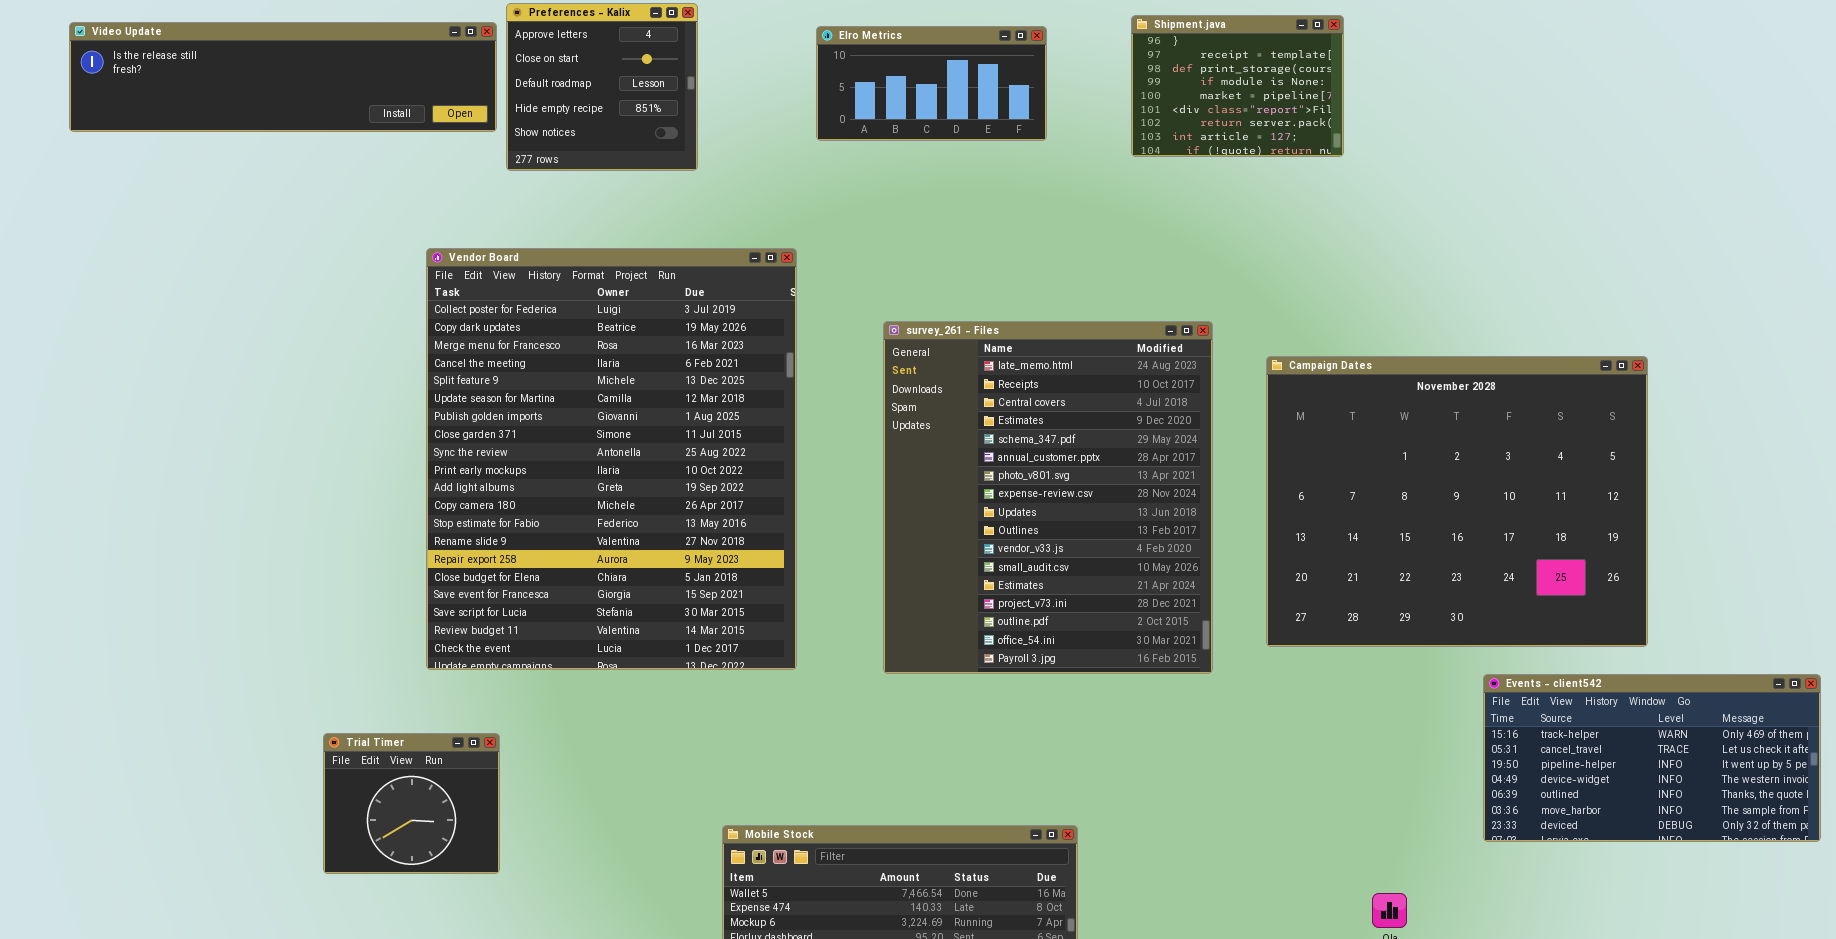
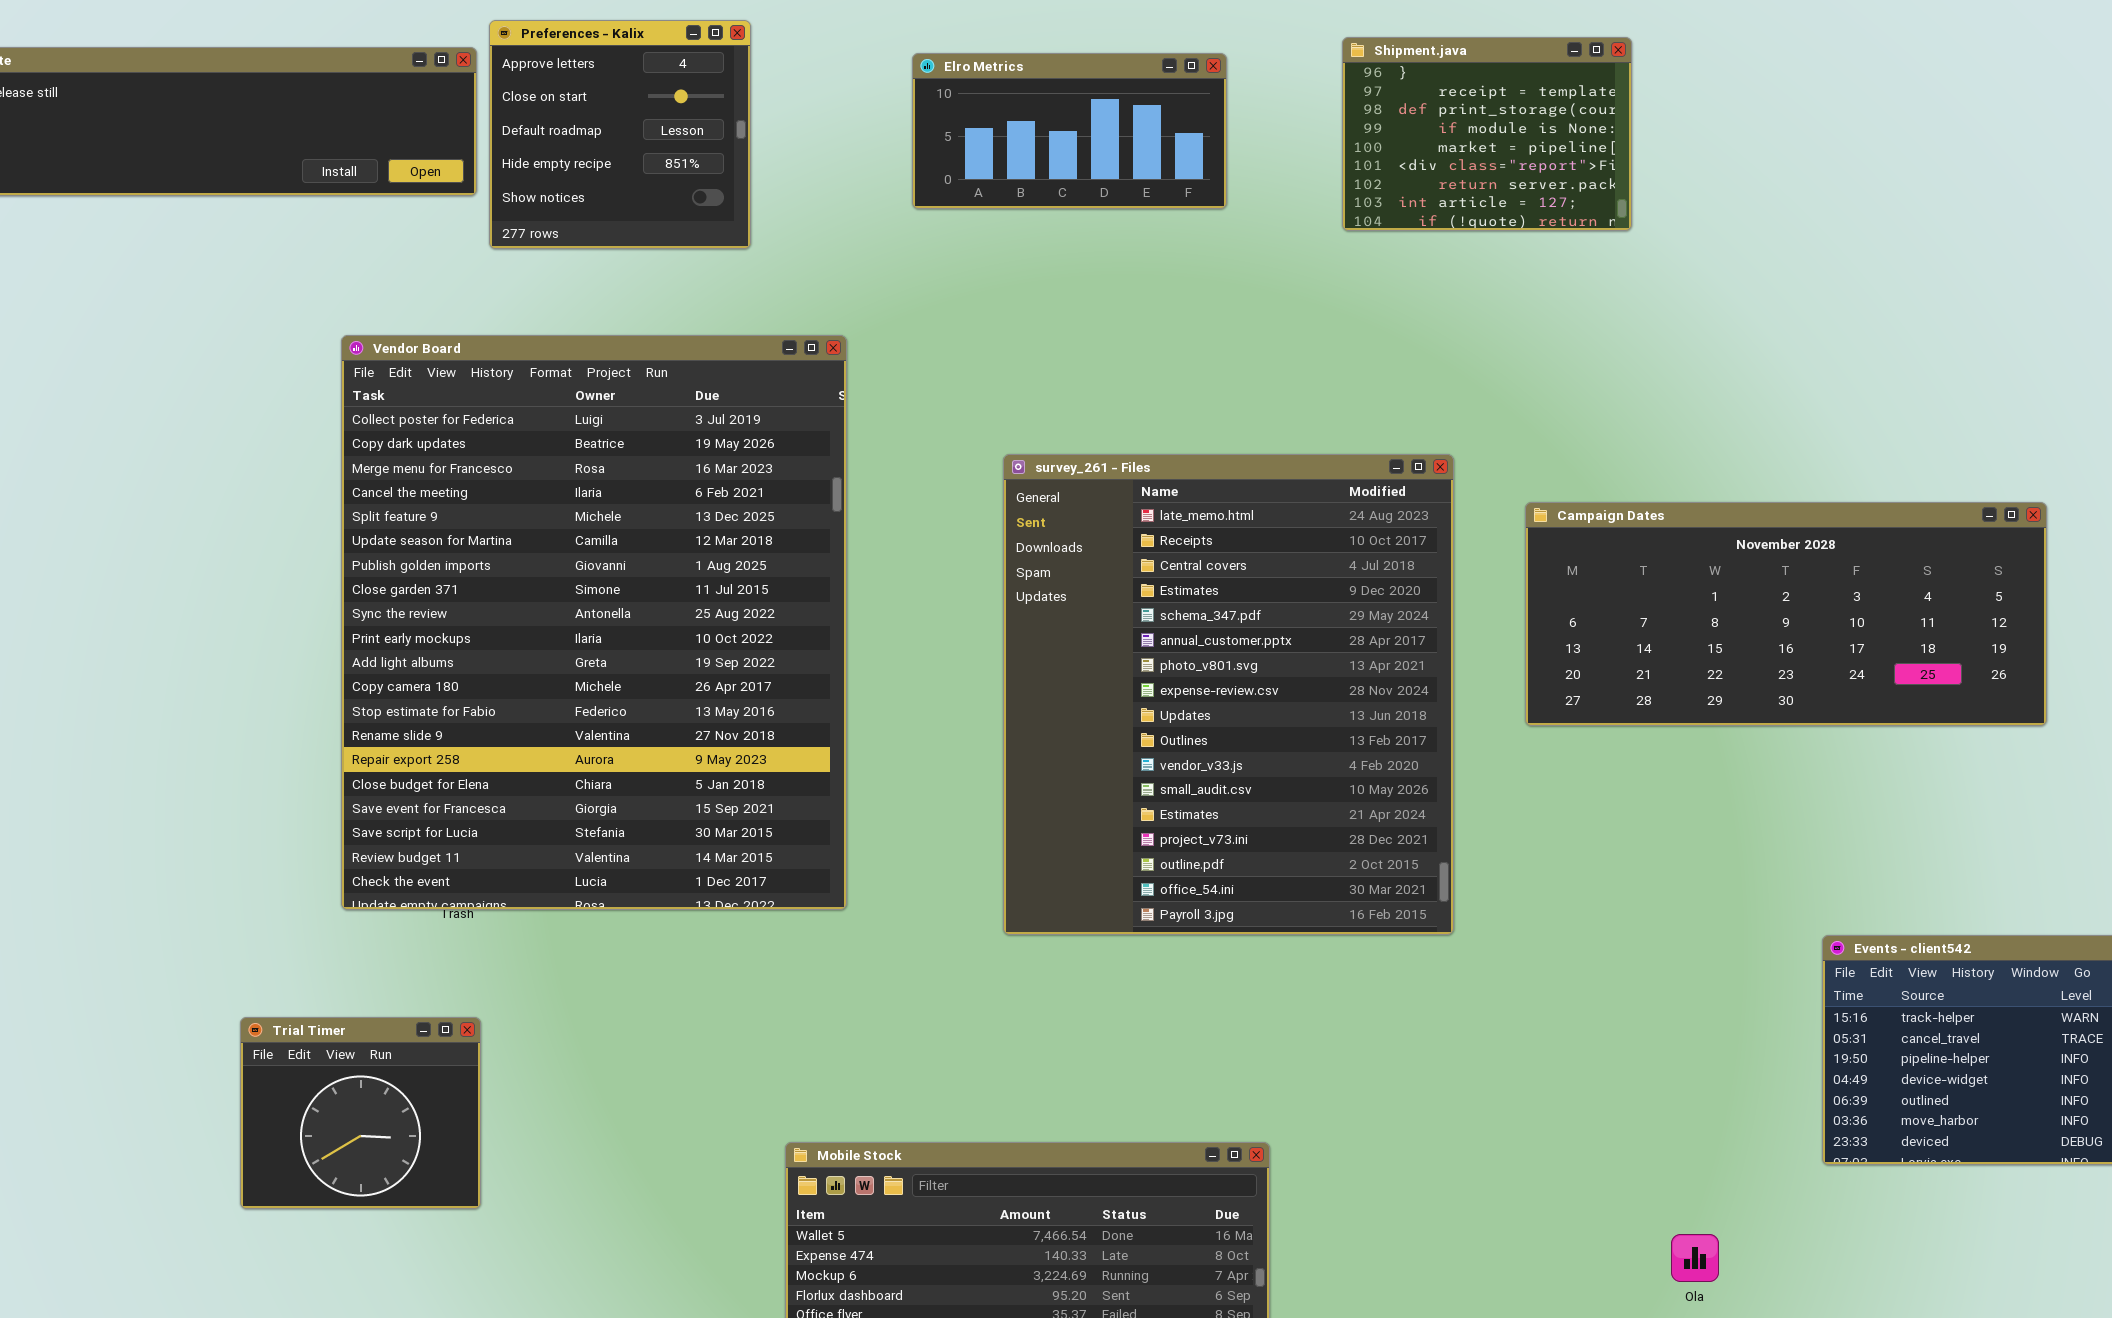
Vendor Board: [426,248,797,670] -> [341,335,847,910], moved
Campaign Dates: [1266,356,1648,647] -> [1525,502,2047,726], resized

